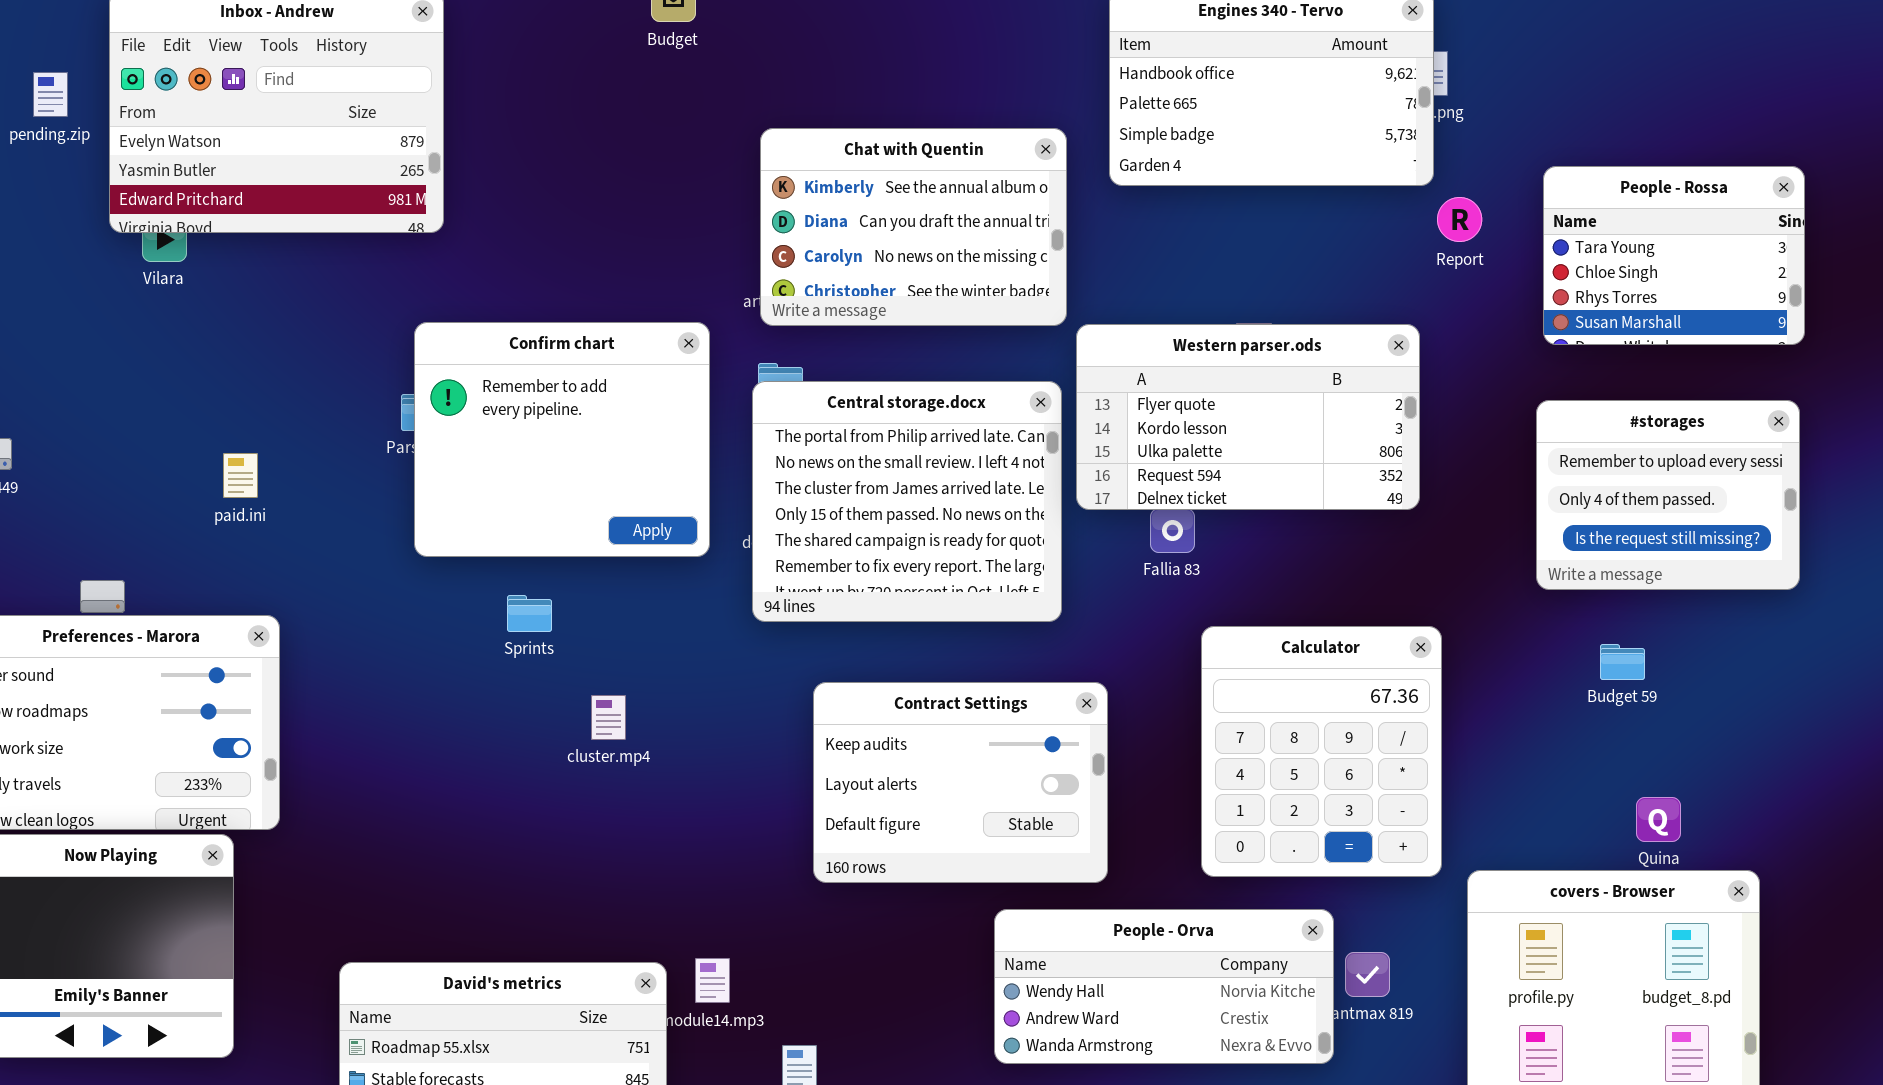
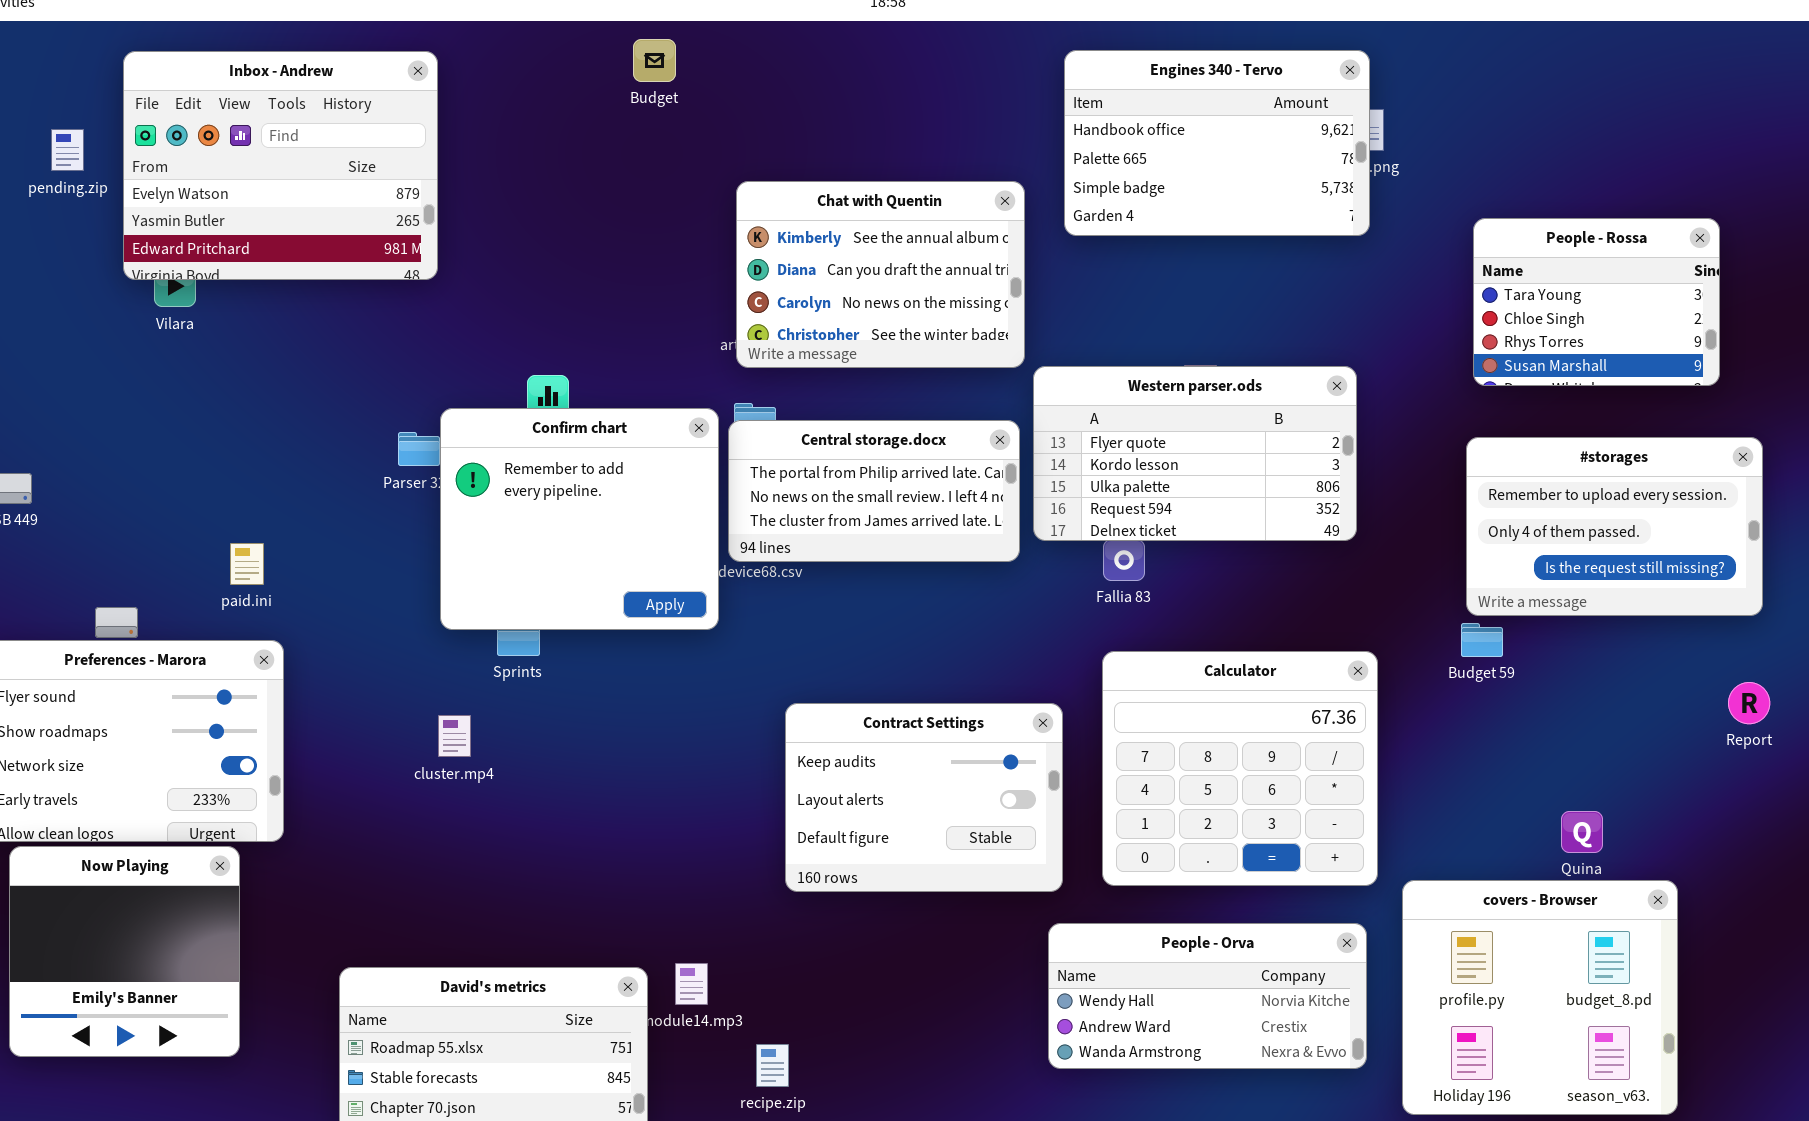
Report: [1437,197,1482,242] -> [1728,682,1770,724], moved
Confirm chart: [414,322,710,557] -> [440,408,719,630], moved
Central storage.docx: [752,381,1062,622] -> [728,420,1020,562], resized
#storages: [1536,400,1800,590] -> [1466,437,1763,616], resized
paid.ini: [223,453,258,498] -> [230,543,264,585], moved
Calculator: [1201,626,1442,877] -> [1102,651,1378,886], resized
Budget 59: [1600,644,1645,680] -> [1461,623,1503,657], moved
cluster.mp4: [591,695,626,740] -> [438,715,471,757], moved
People - Orva: [994,909,1334,1064] -> [1048,923,1367,1069], moved

